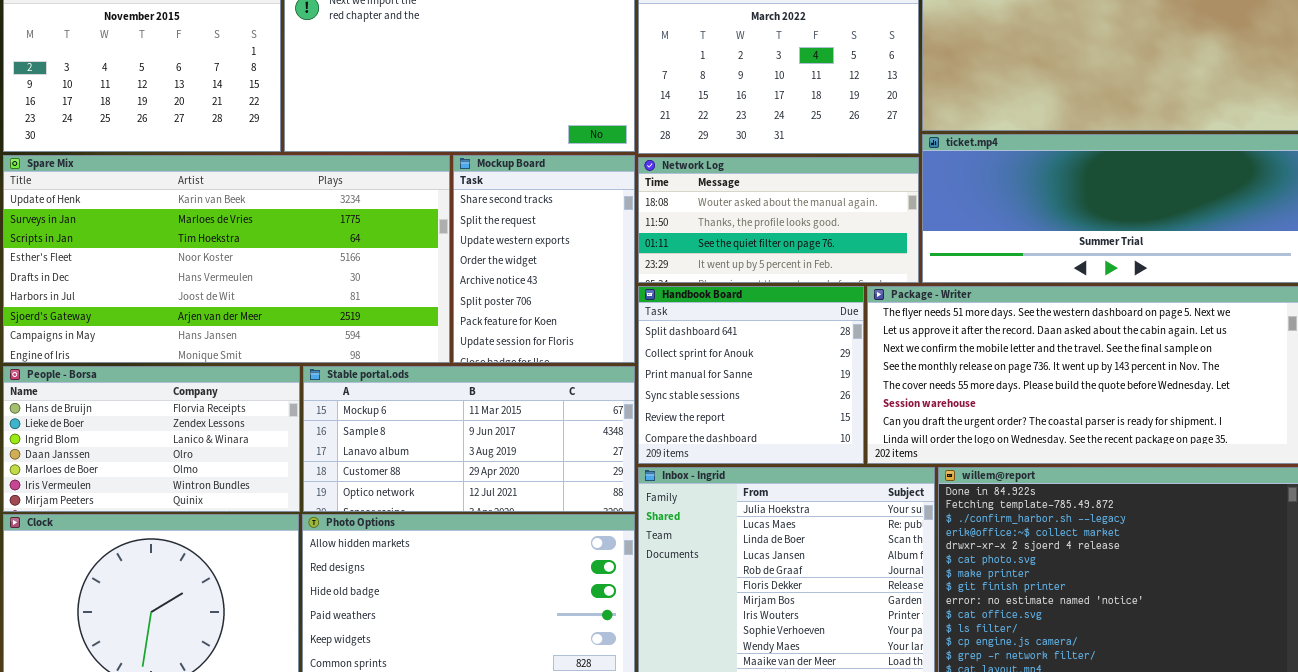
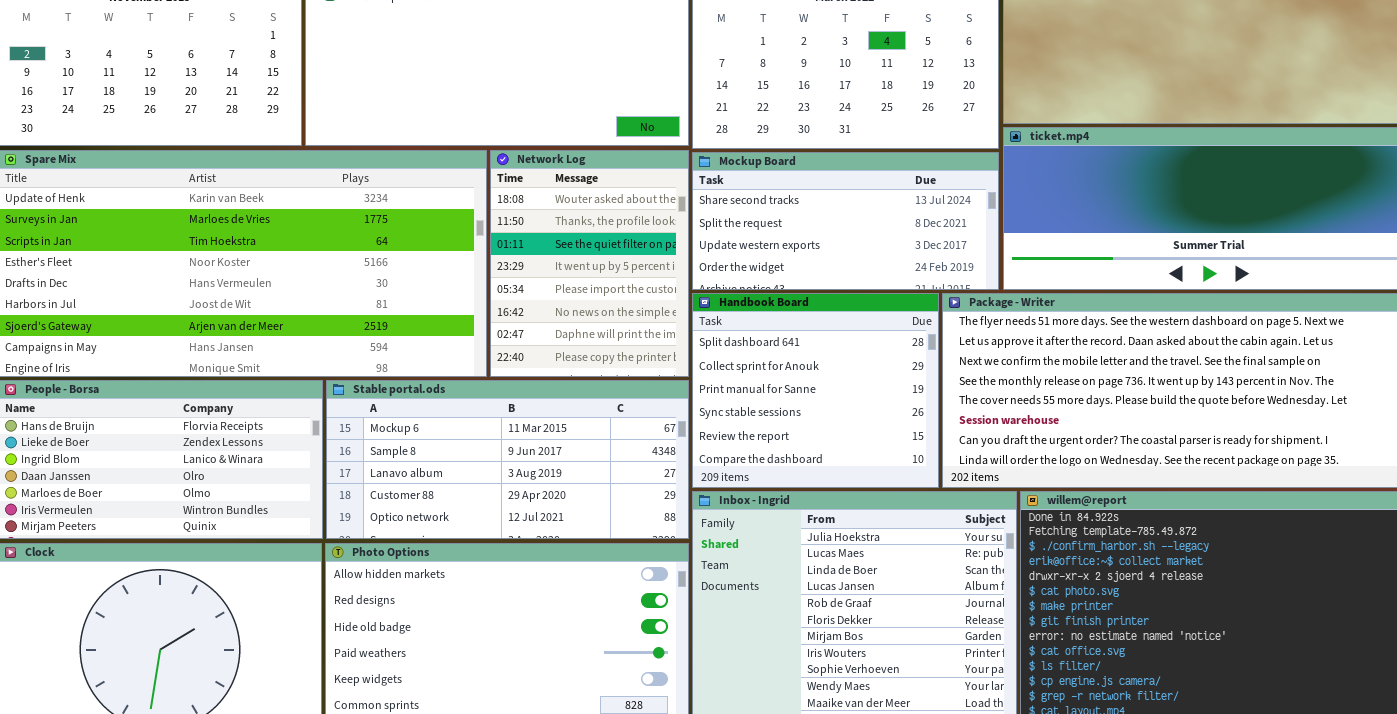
Mockup Board: [453,155,635,363] -> [692,152,999,290], moved, resized
Network Log: [638,157,919,283] -> [490,150,689,377], moved, resized

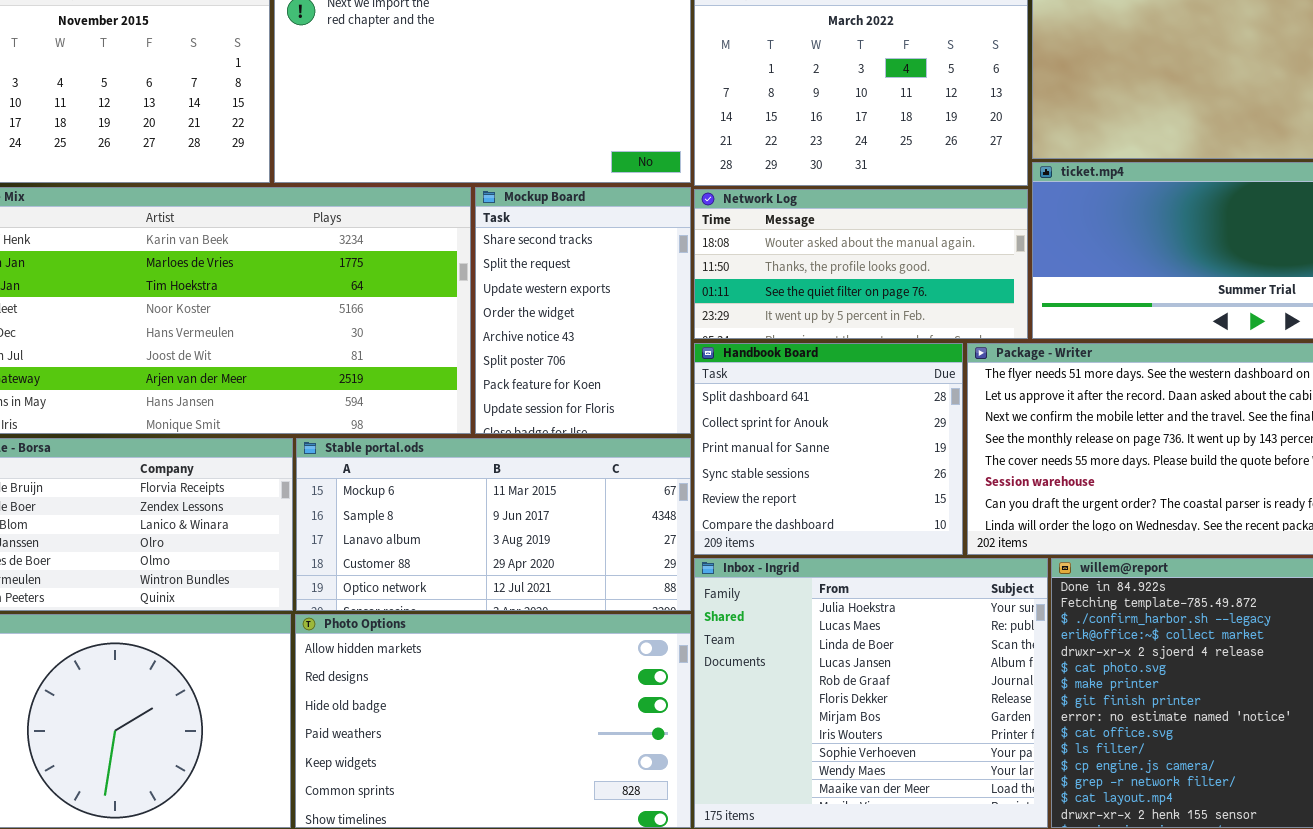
Network Log: [490,150,689,377] -> [694,189,1028,339], moved, resized
Mockup Board: [692,152,999,290] -> [475,187,691,434], moved, resized

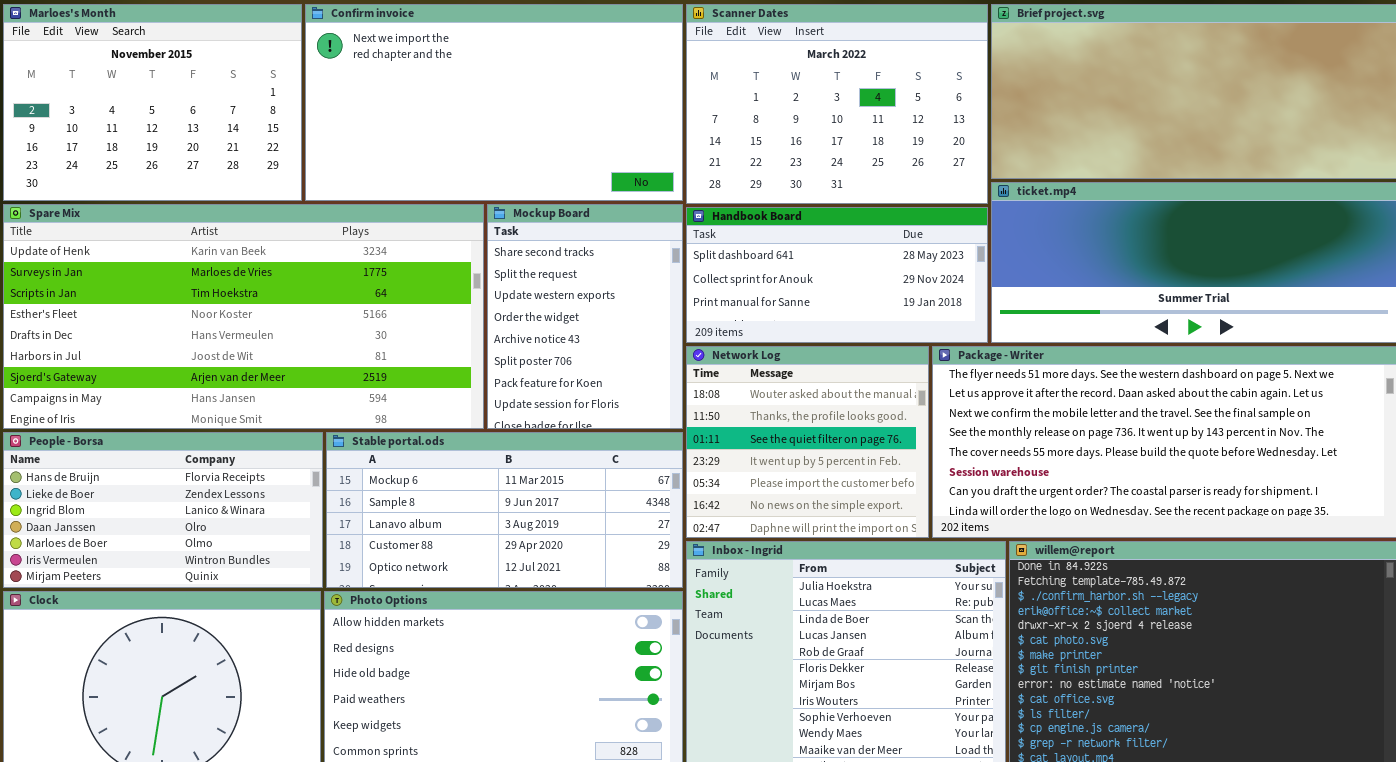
Network Log: [694,189,1028,339] -> [686,346,929,538], moved, resized
Handbook Board: [694,343,963,555] -> [686,207,988,343], moved, resized

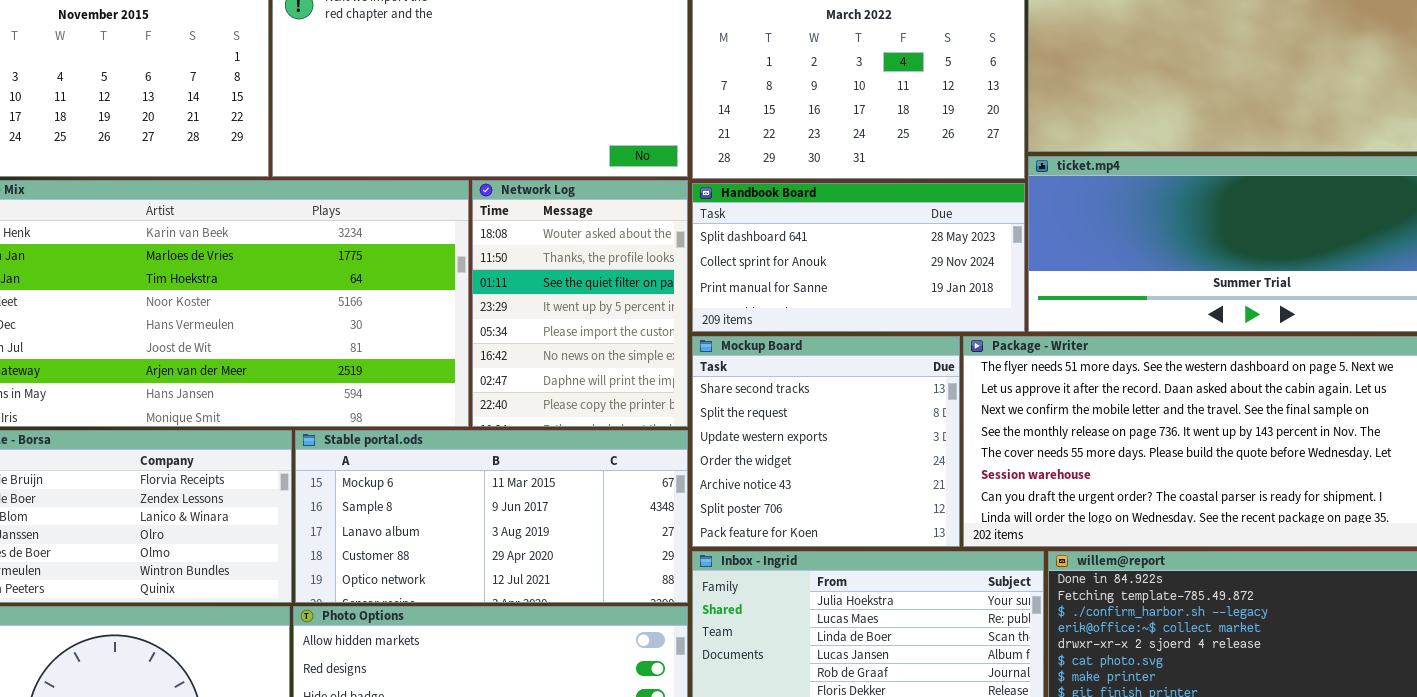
Mockup Board: [487,204,683,429] -> [692,336,960,547], moved, resized
Network Log: [686,346,929,538] -> [472,180,688,427], moved, resized

